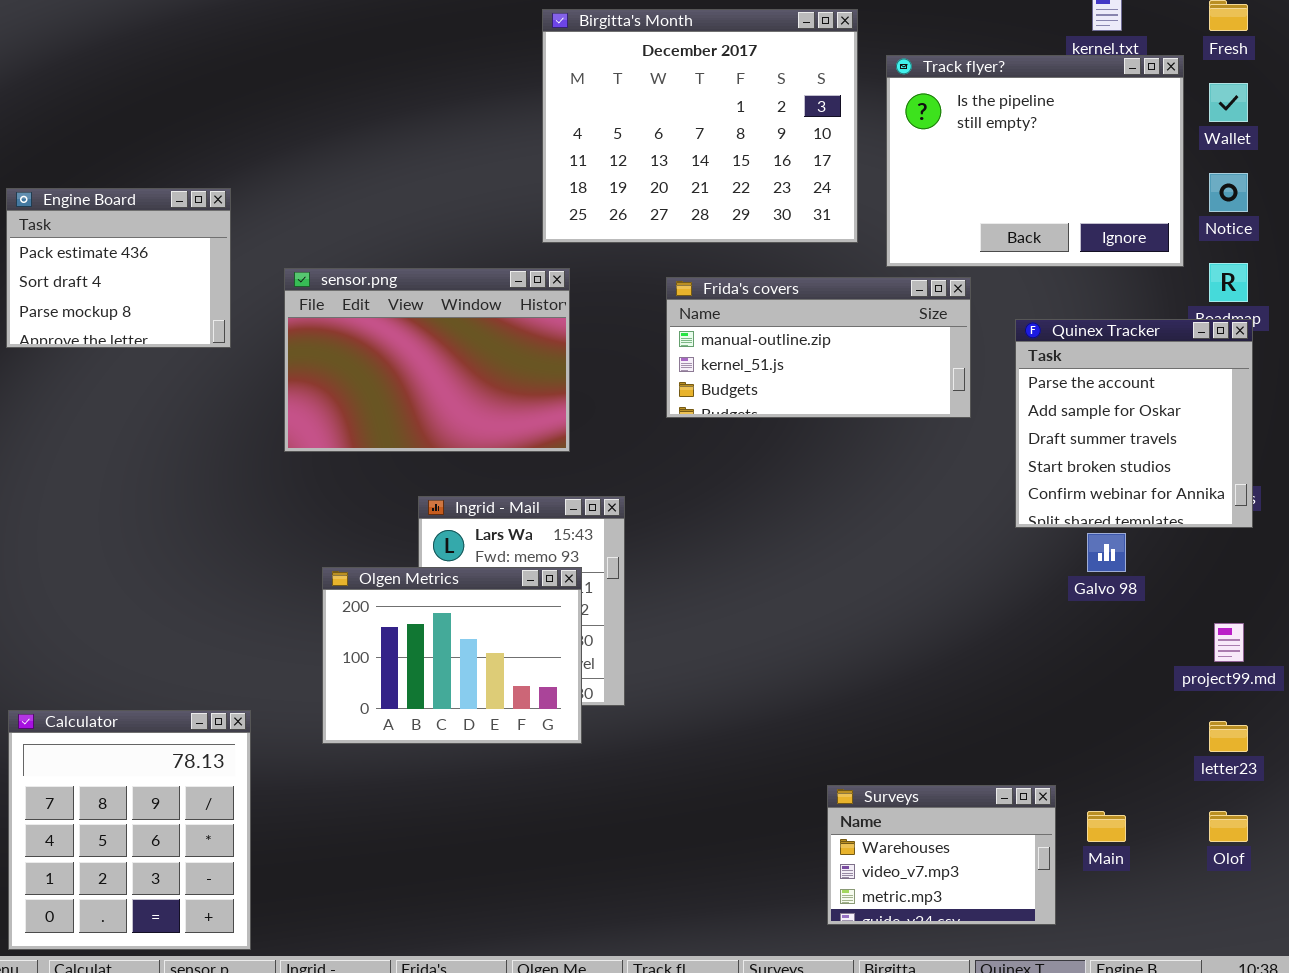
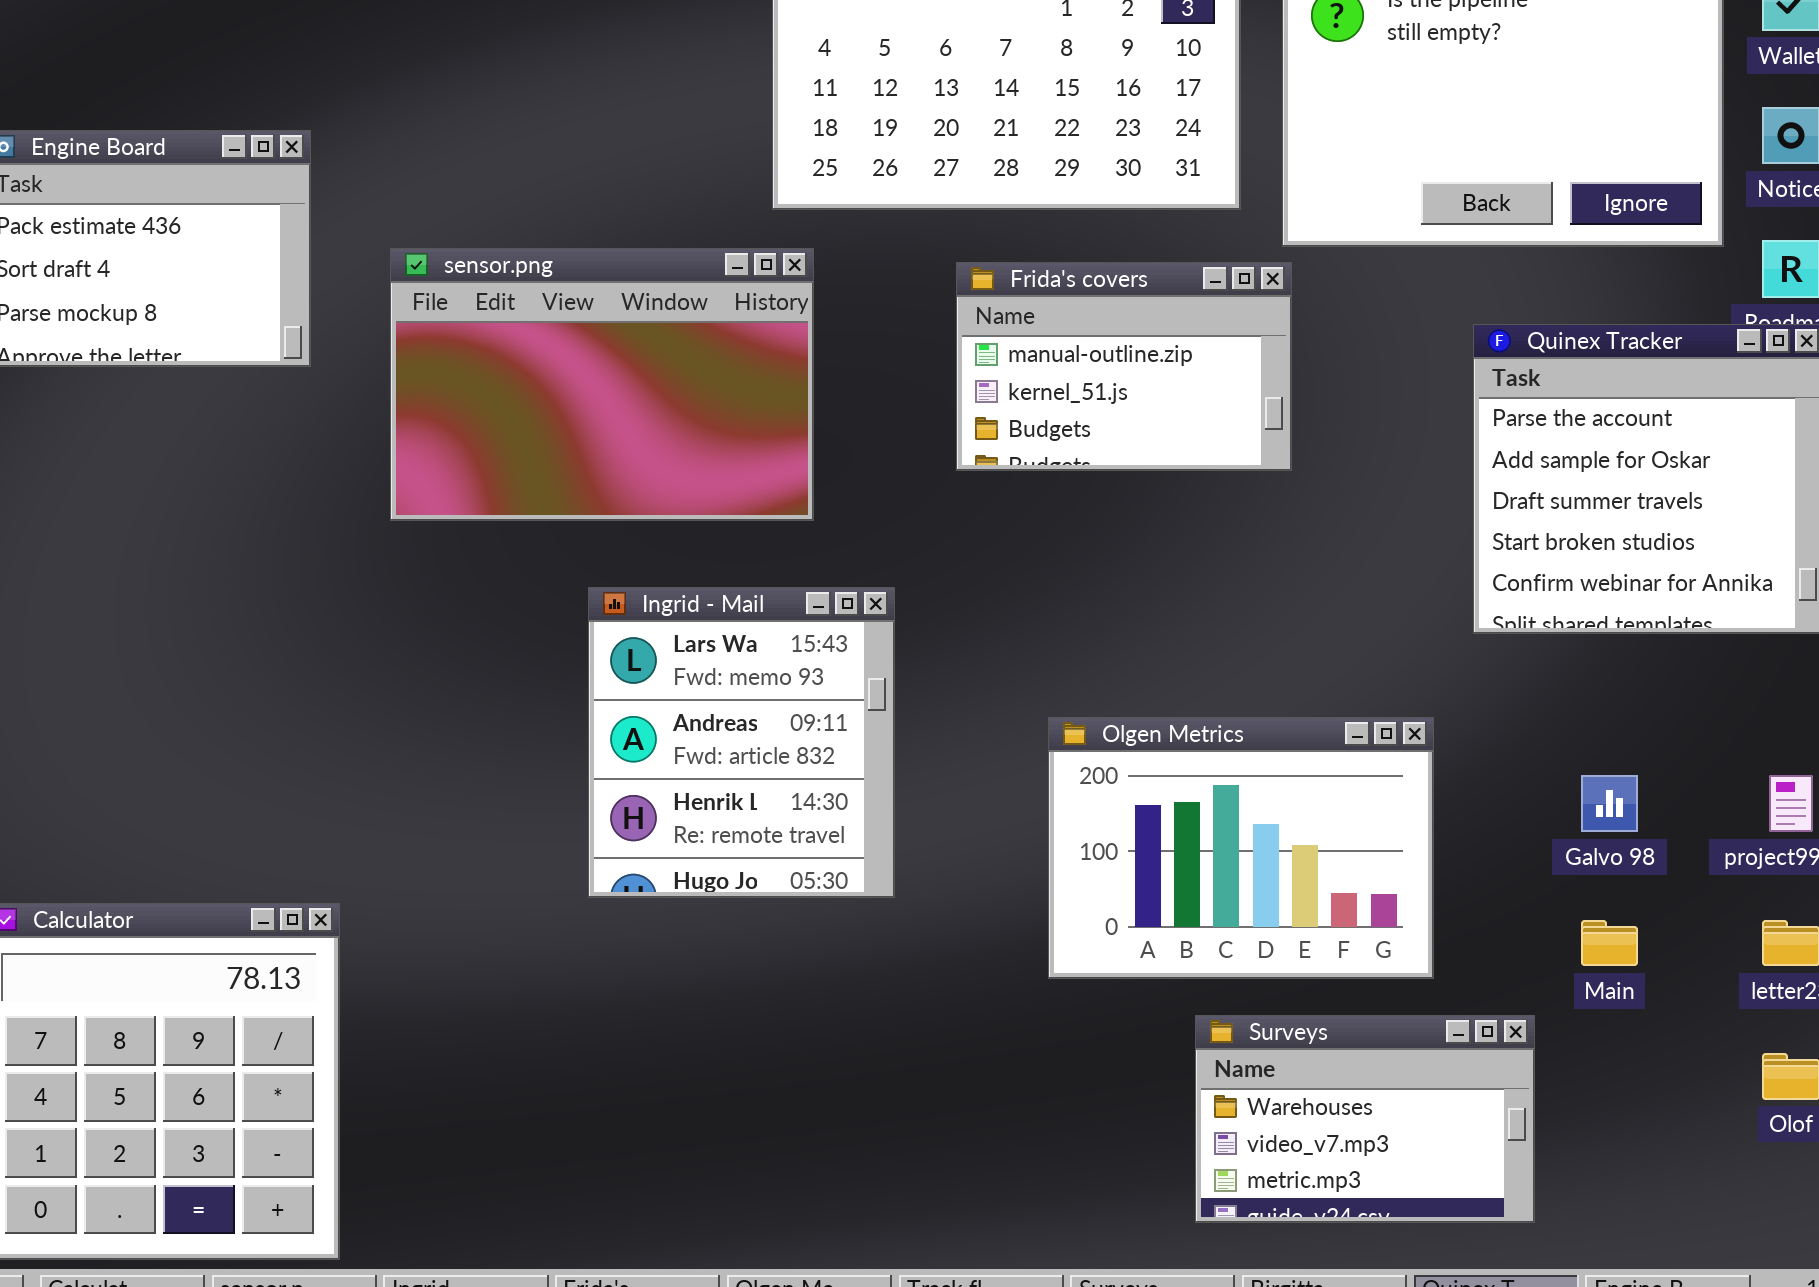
Frida's covers: [666,277,971,418] -> [956,262,1292,471], resized
Galvo 98: [1087,533,1126,572] -> [1581,775,1638,832], moved
Olgen Metrics: [322,567,582,744] -> [1048,717,1434,979], moved
Main: [1087,811,1126,842] -> [1581,920,1638,966], moved

